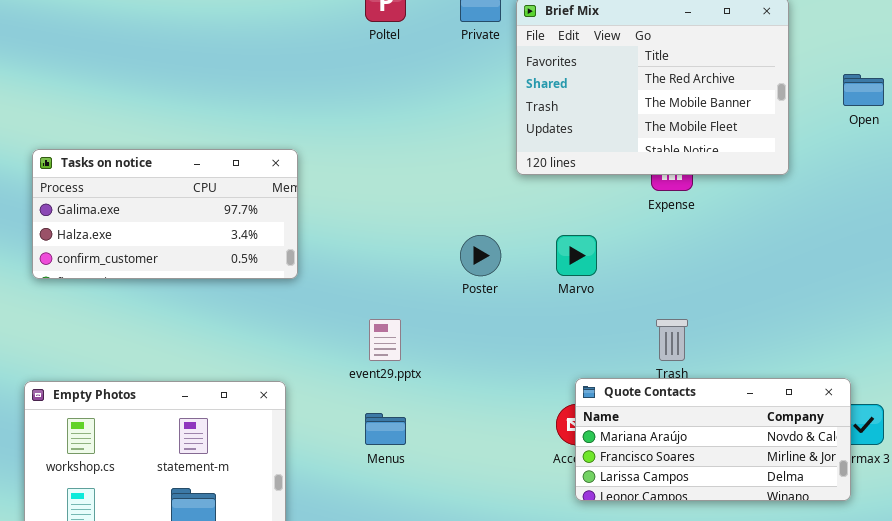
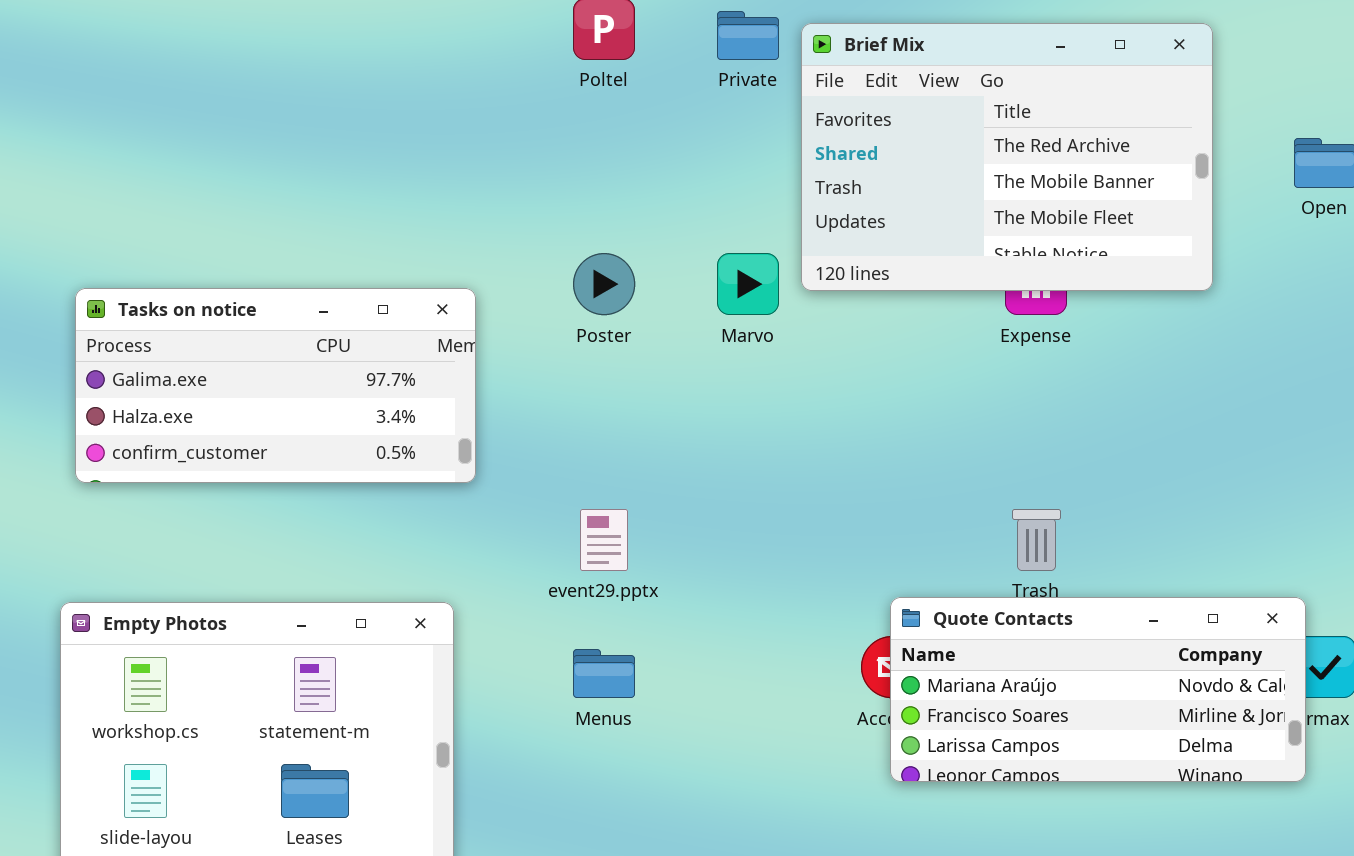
Tasks on notice: [32,149,298,279] -> [75,288,476,483], moved
Poster: [460,235,501,276] -> [573,253,635,315], moved
Marvo: [556,235,597,276] -> [717,253,779,315], moved

